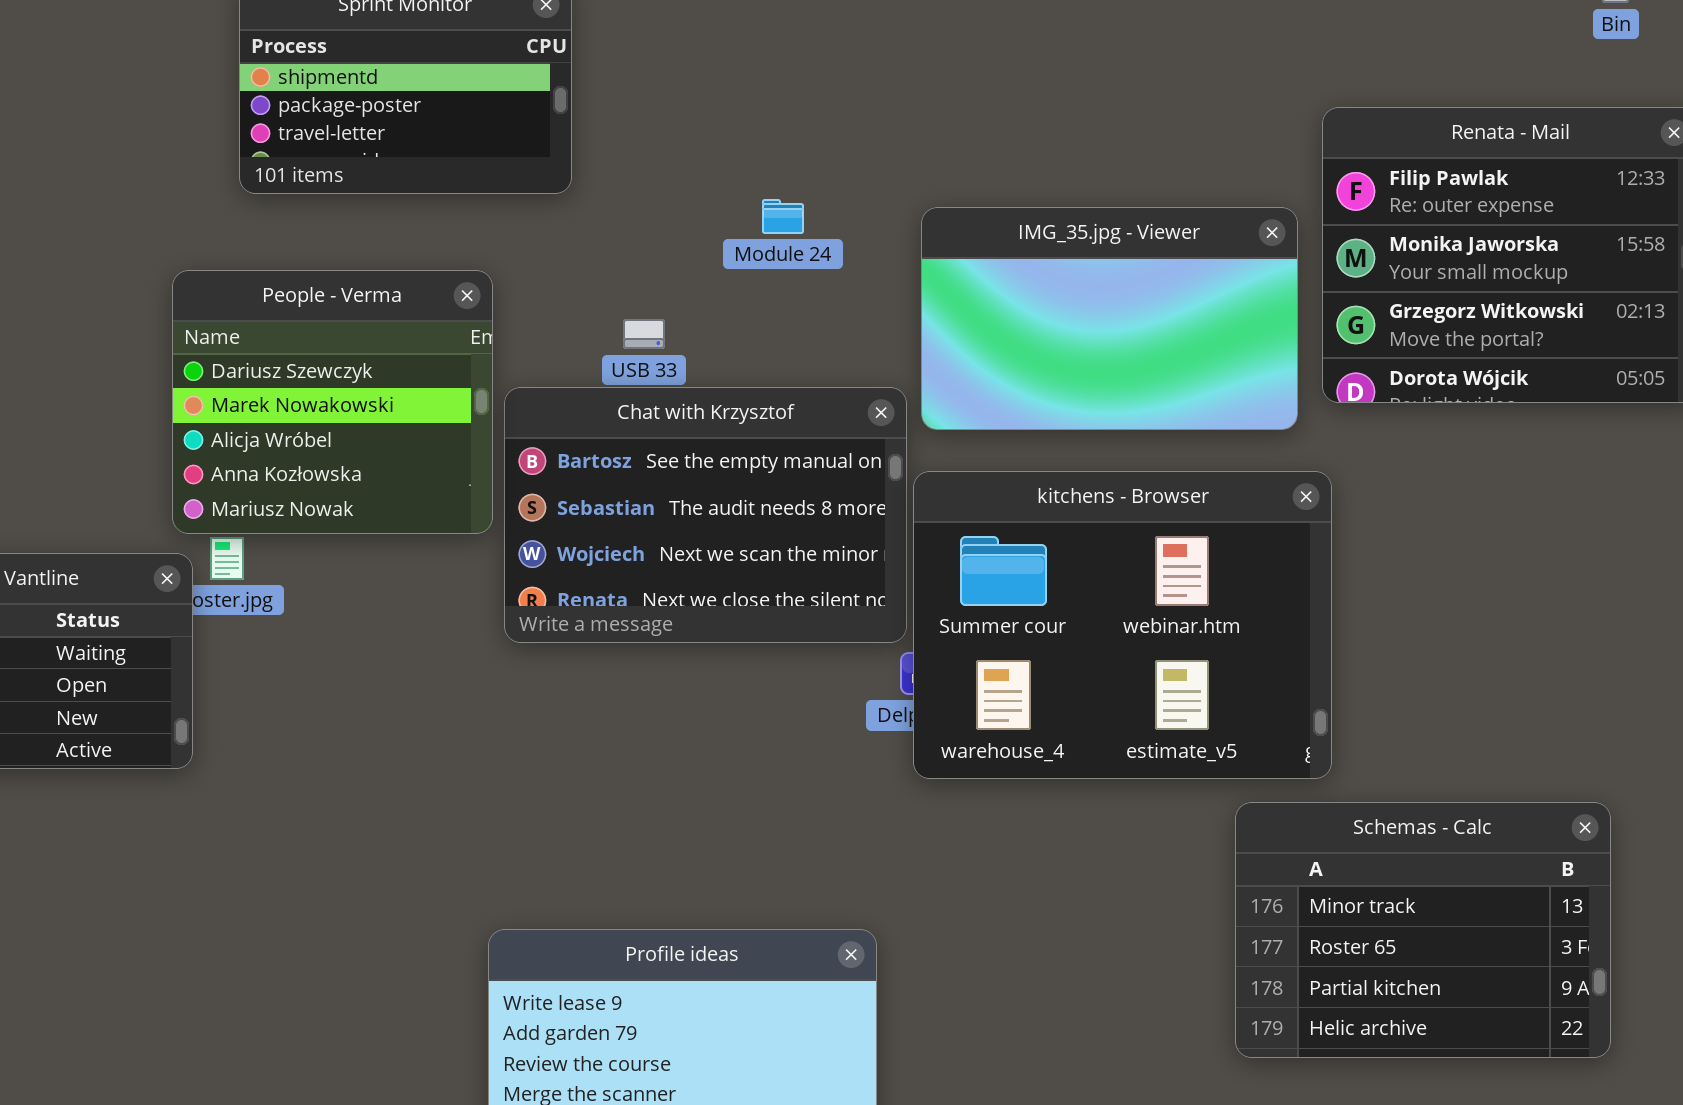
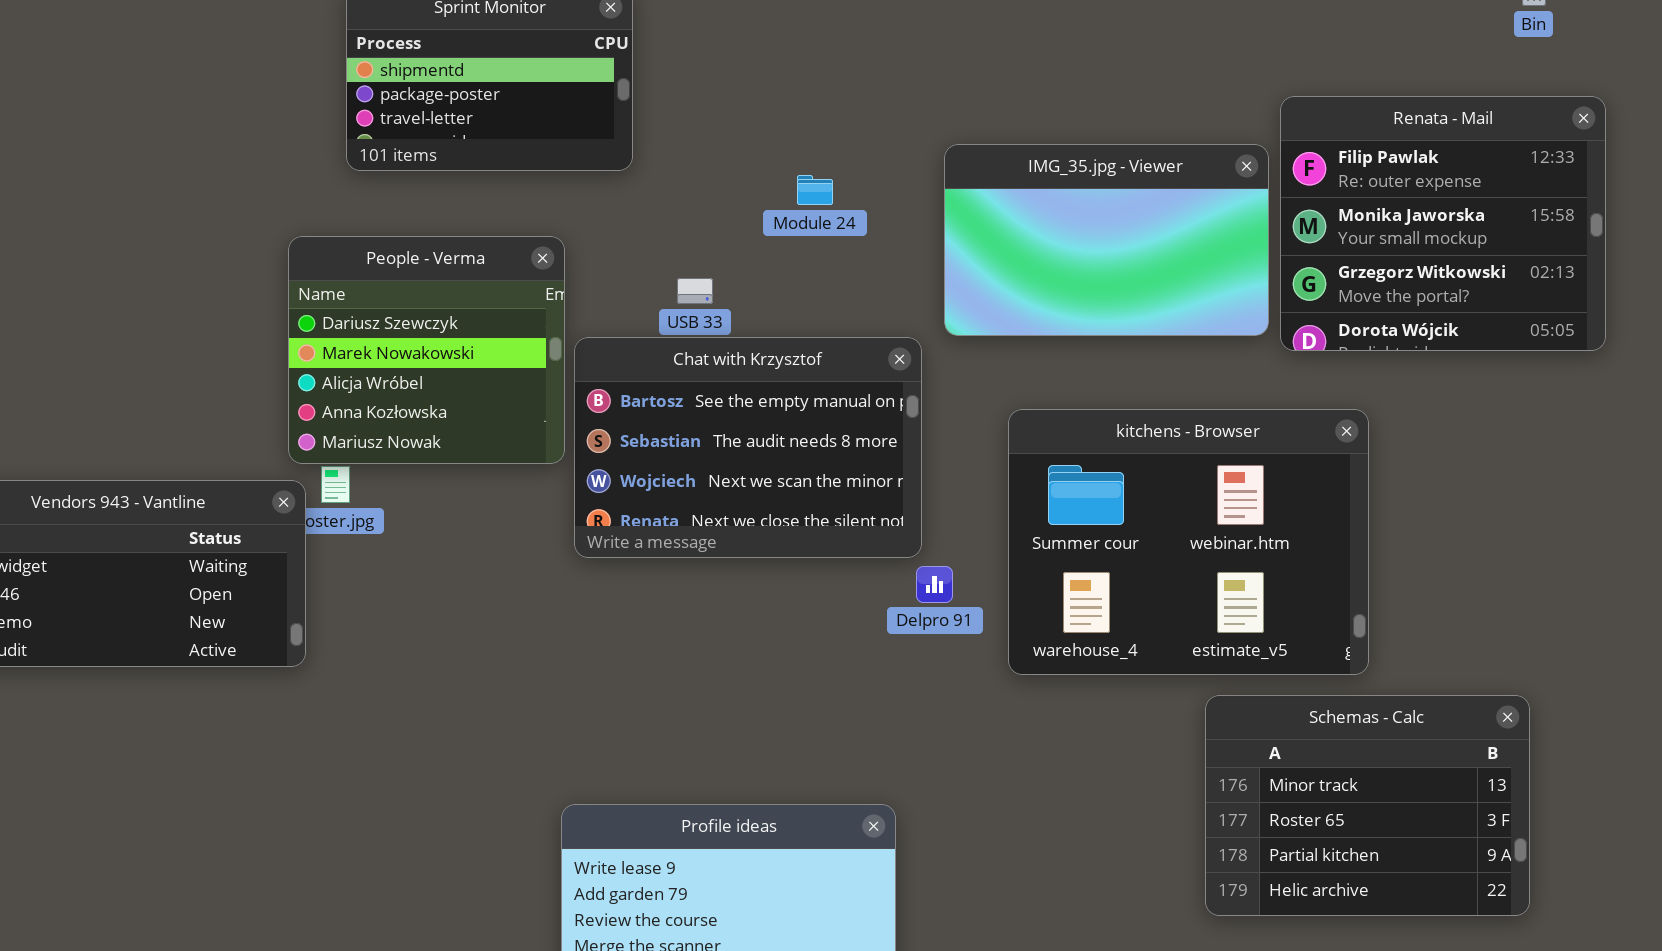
IMG_35.jpg - Viewer: [921,207,1298,430] -> [944,144,1269,336], moved
kitchens - Browser: [913,471,1332,779] -> [1008,409,1369,675], moved

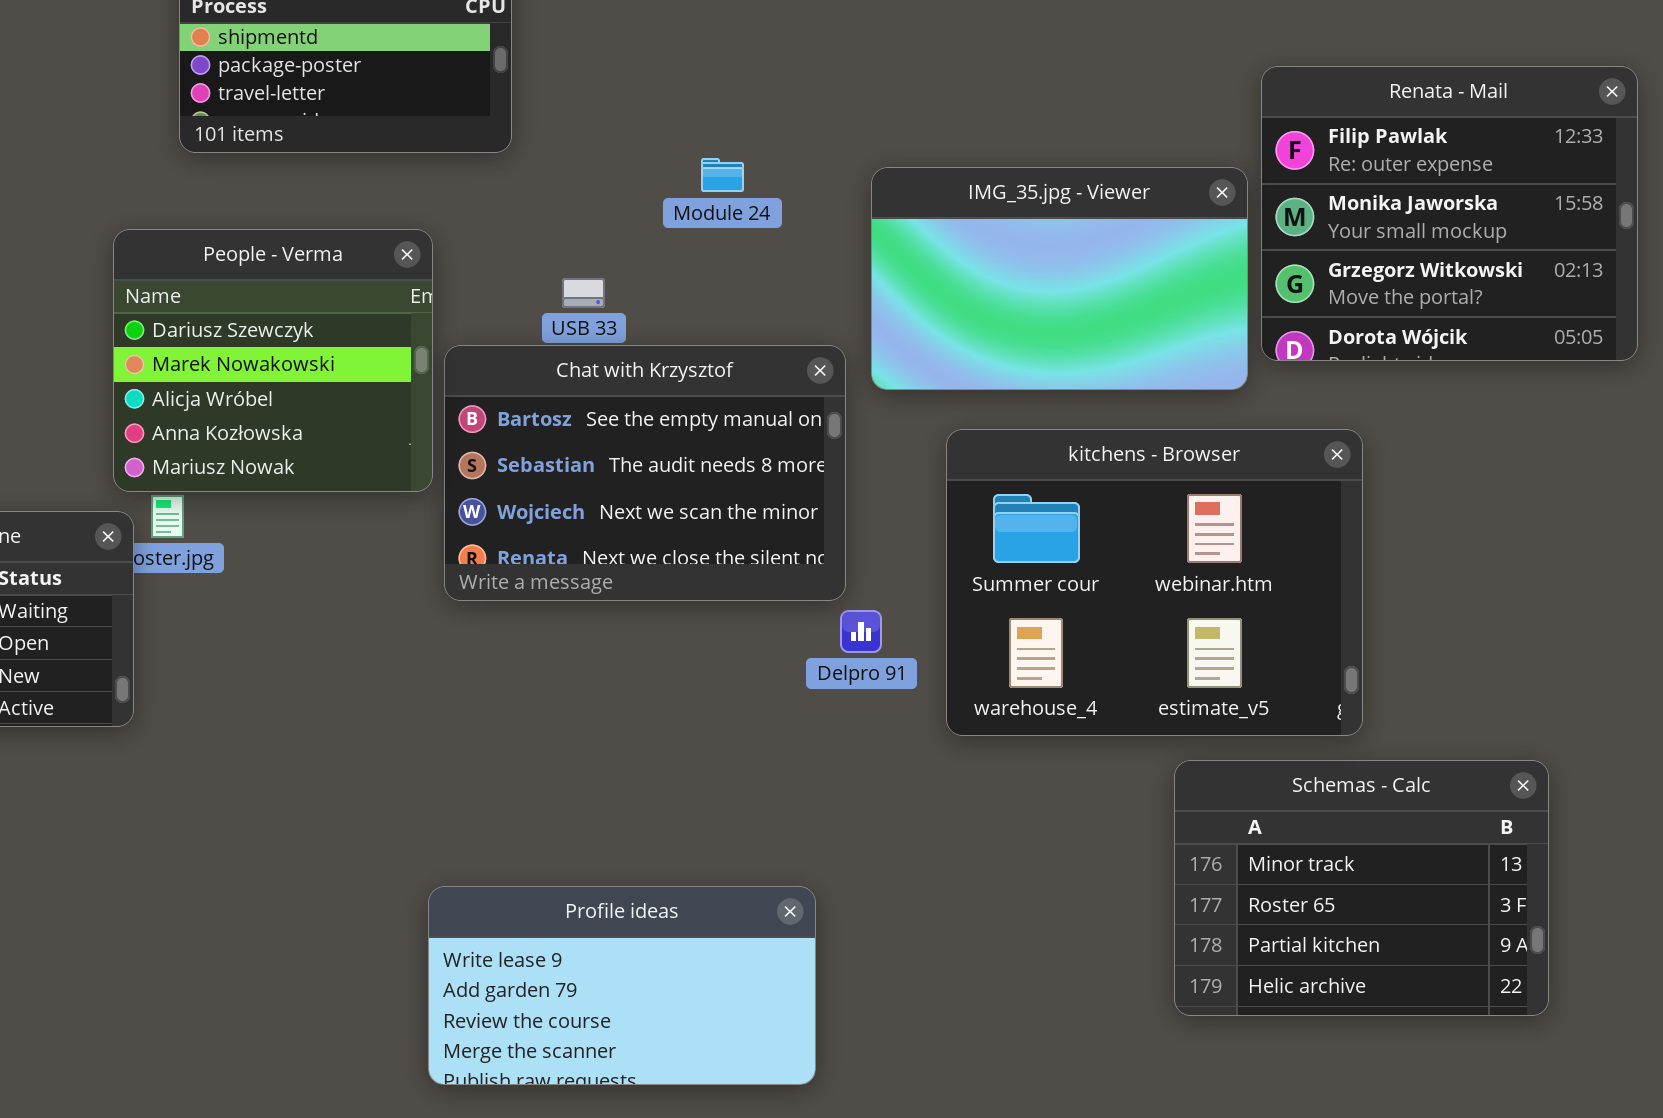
IMG_35.jpg - Viewer: [944,144,1269,336] -> [871,167,1248,390], moved

